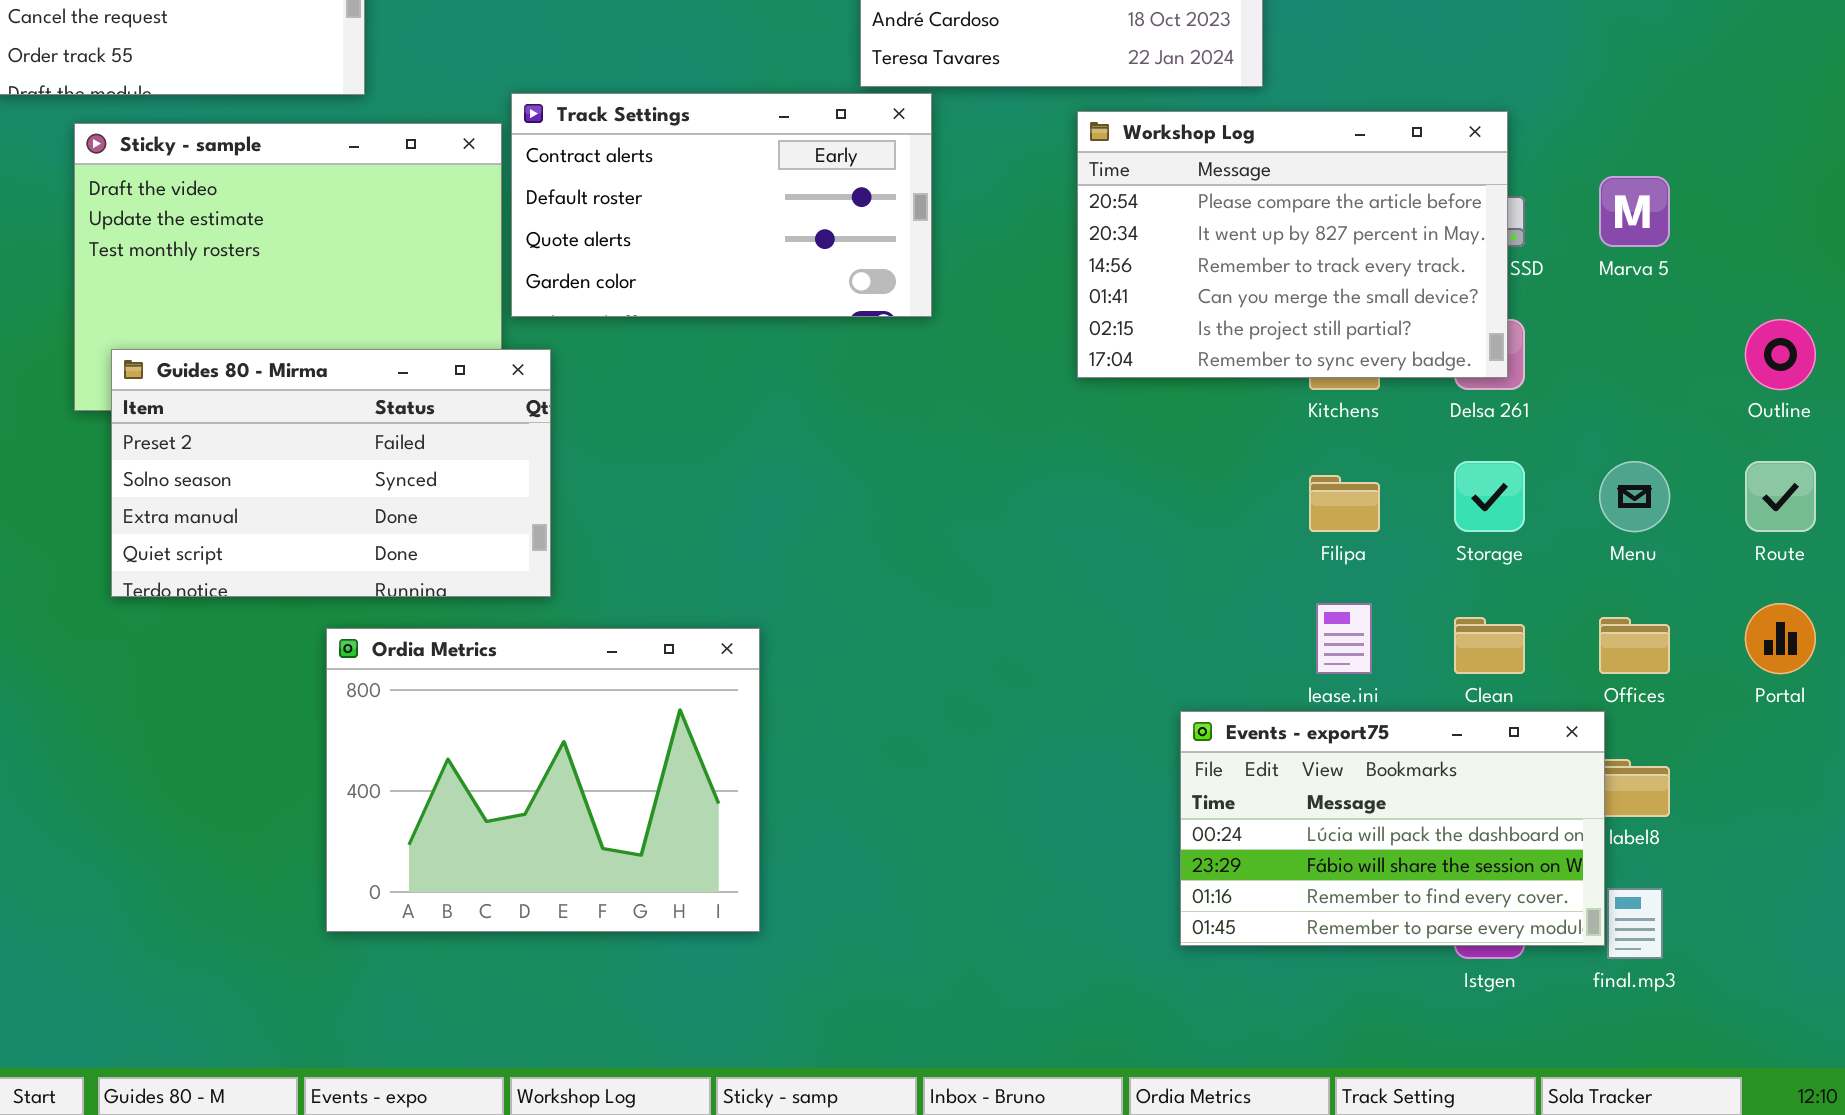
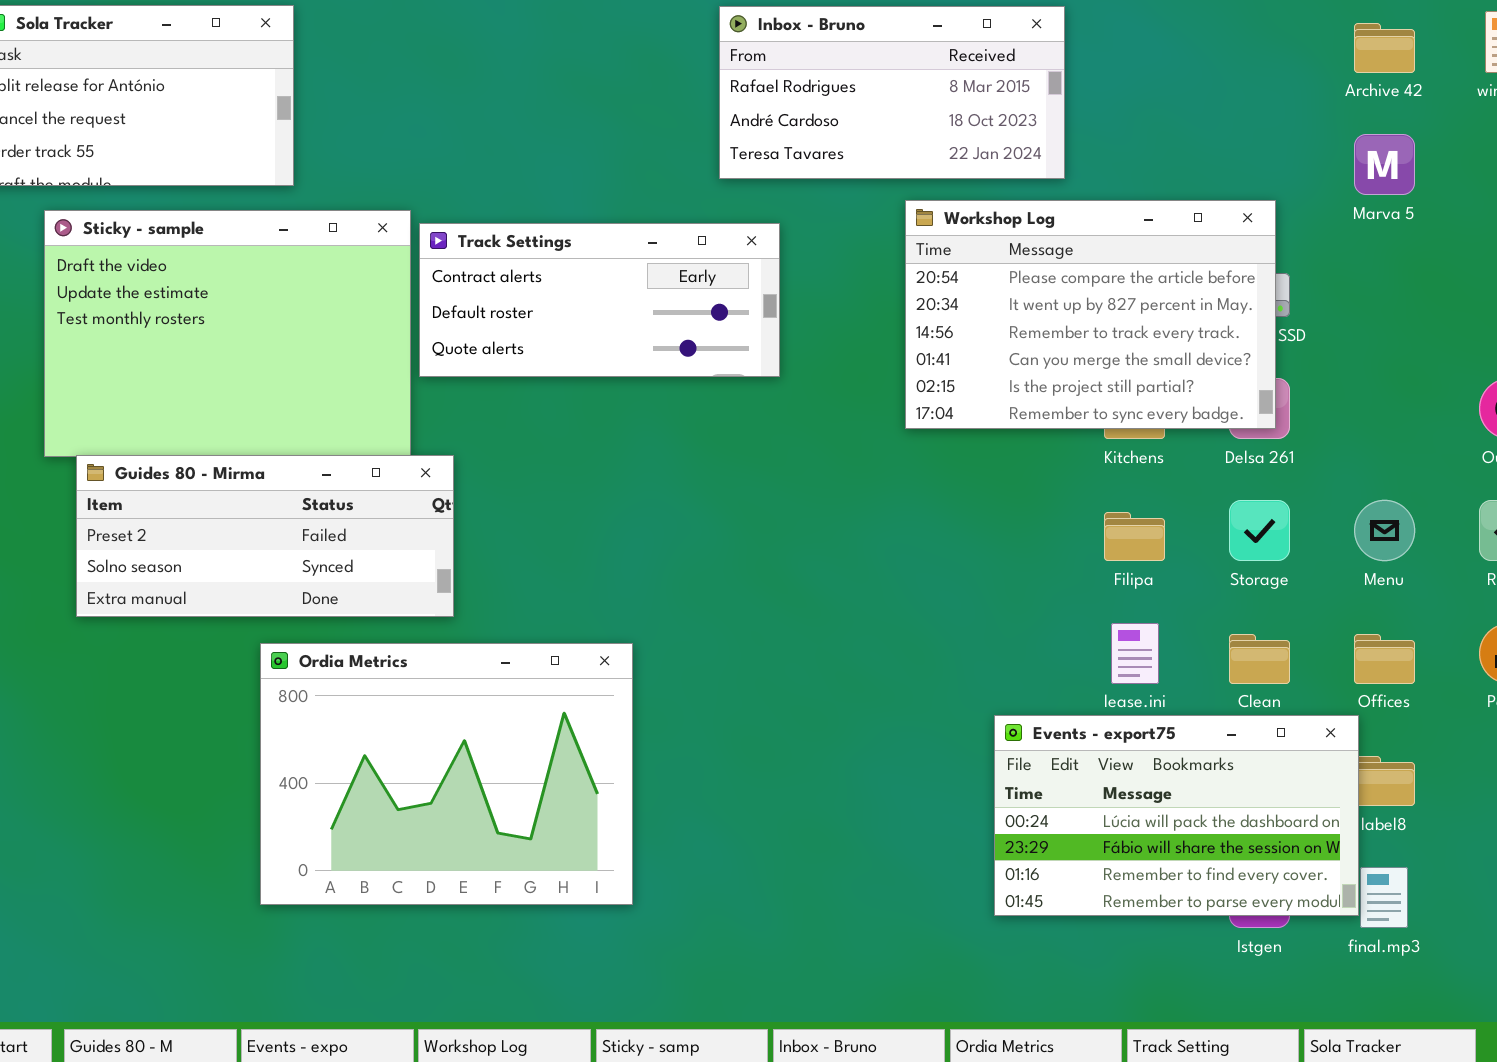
Track Settings: [511,93,932,317] -> [419,223,780,377], resized
Marva 5: [1599,176,1670,247] -> [1354,134,1415,195], moved
Guides 80 - Mirma: [111,349,551,597] -> [76,455,454,617], resized

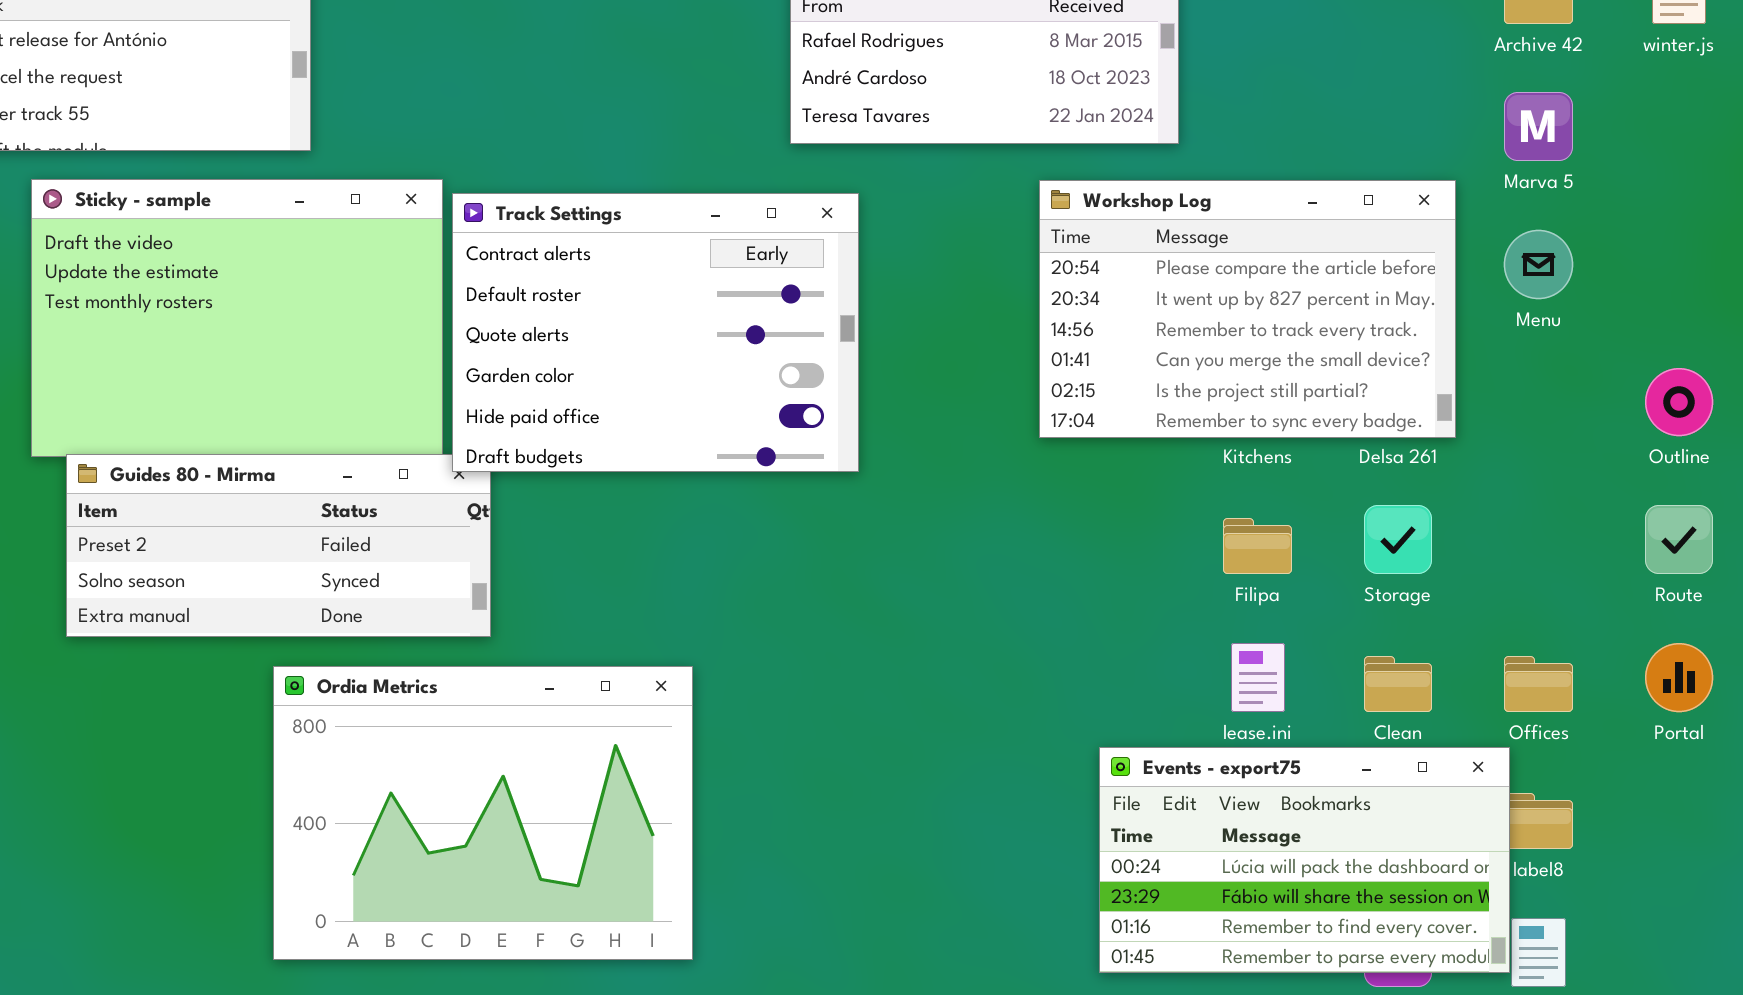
Workshop Log: [905,200,1276,429] -> [1039,180,1456,438], moved
Track Settings: [419,223,780,377] -> [452,193,859,472], resized
Menu: [1354,500,1415,561] -> [1504,230,1573,299], moved

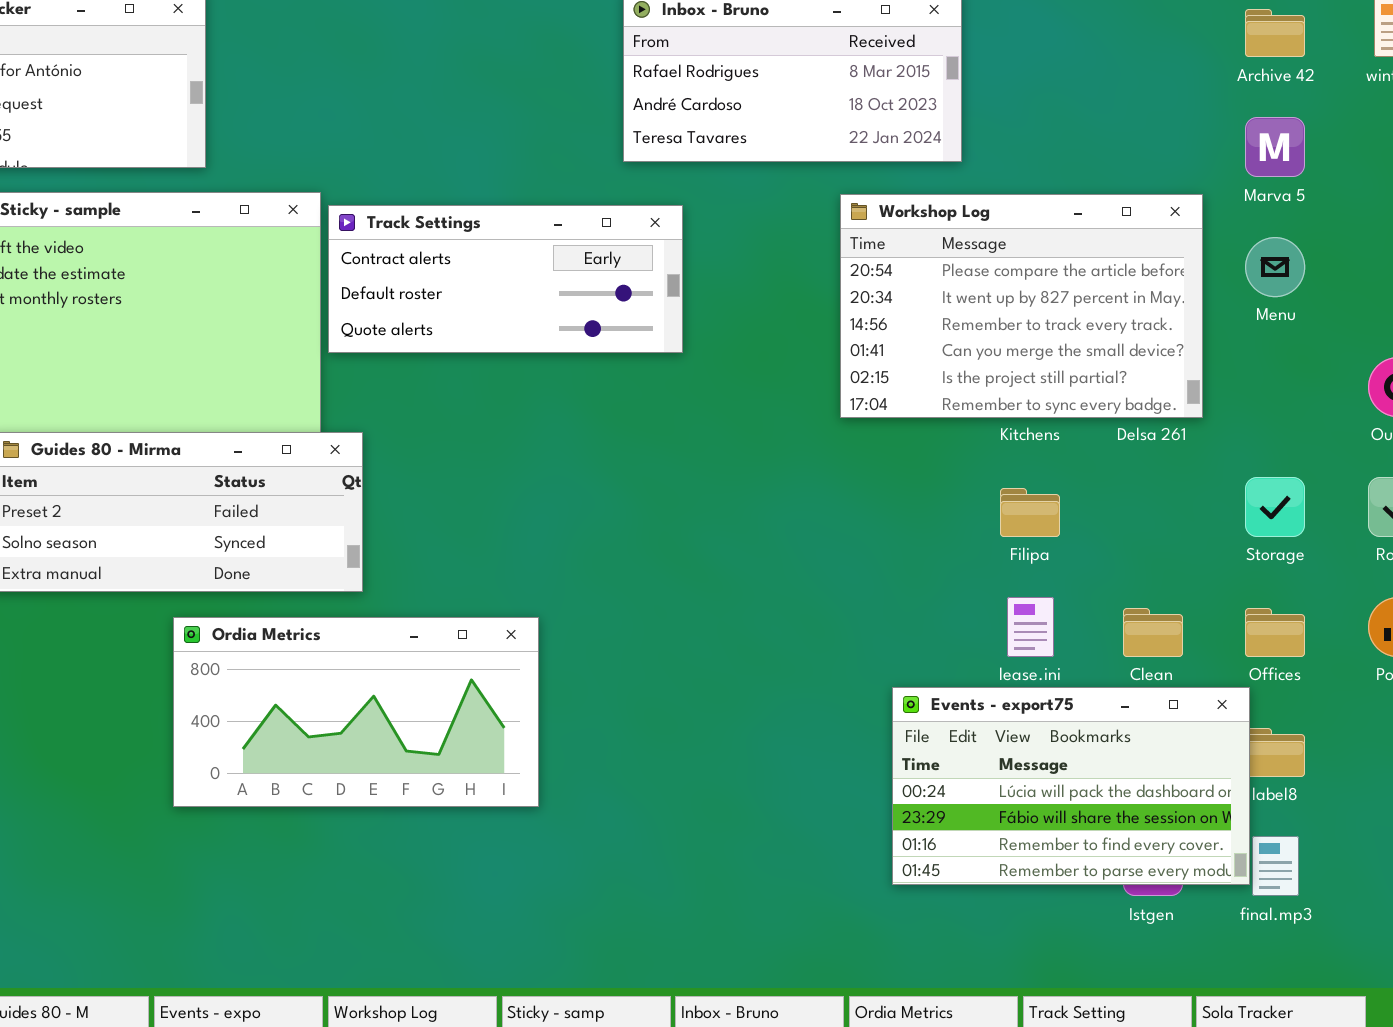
Track Settings: [452,193,859,472] -> [328,205,683,353], resized
Storage: [1364,505,1432,574] -> [1245,477,1305,537], moved
Ordia Metrics: [273,666,693,960] -> [173,617,539,807], resized

